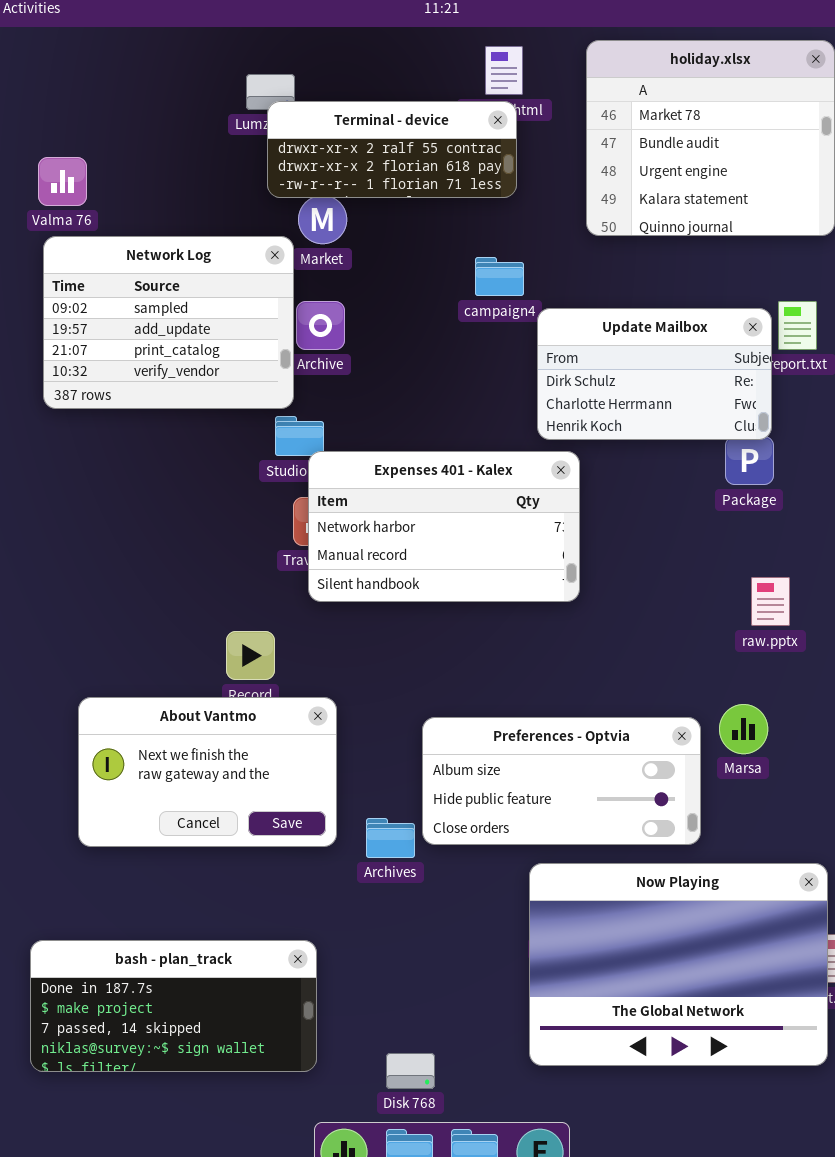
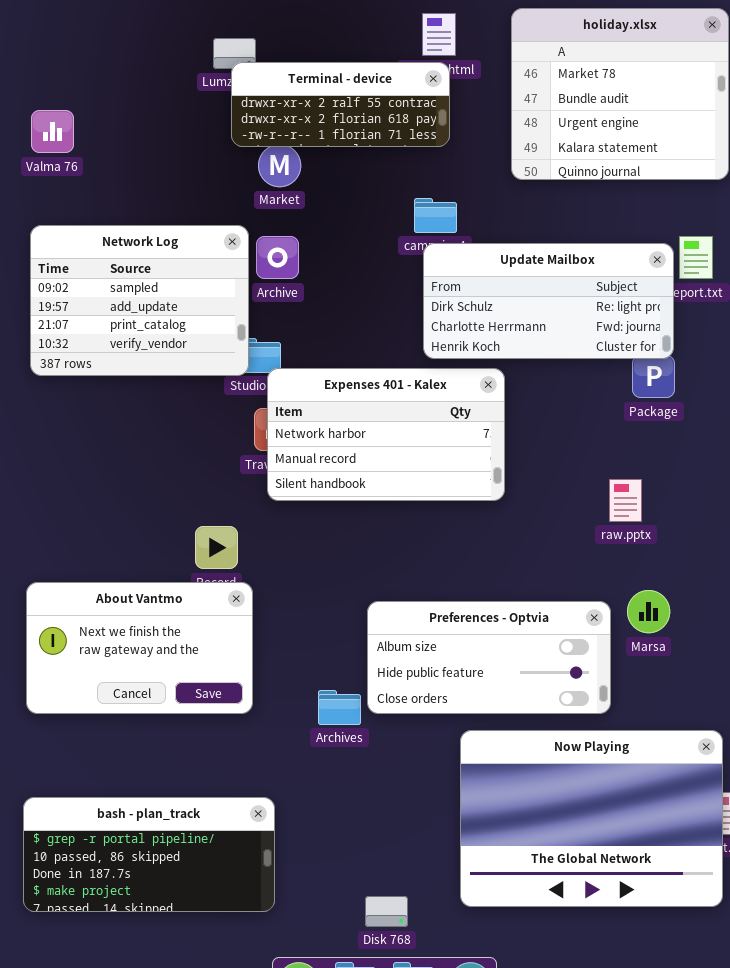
Network Log: [43,236,294,409] -> [30,225,249,376], moved
Update Mailbox: [537,308,772,440] -> [423,243,674,359], resized
raw.pptx: [751,577,790,626] -> [609,479,642,522], moved
About Vantmo: [78,697,337,847] -> [26,582,253,714], moved
bash - plan_track: [30,940,317,1072] -> [23,797,275,912], scrolled up 2 rows
Disk 768: [386,1053,435,1089] -> [365,896,408,927], moved

